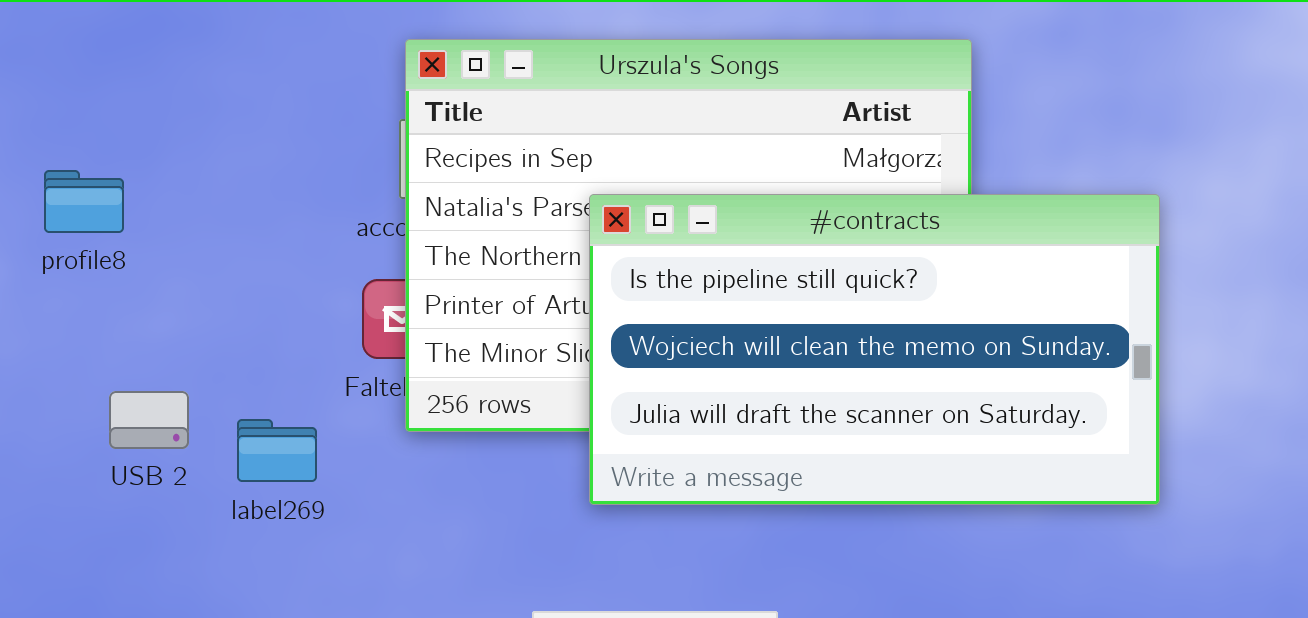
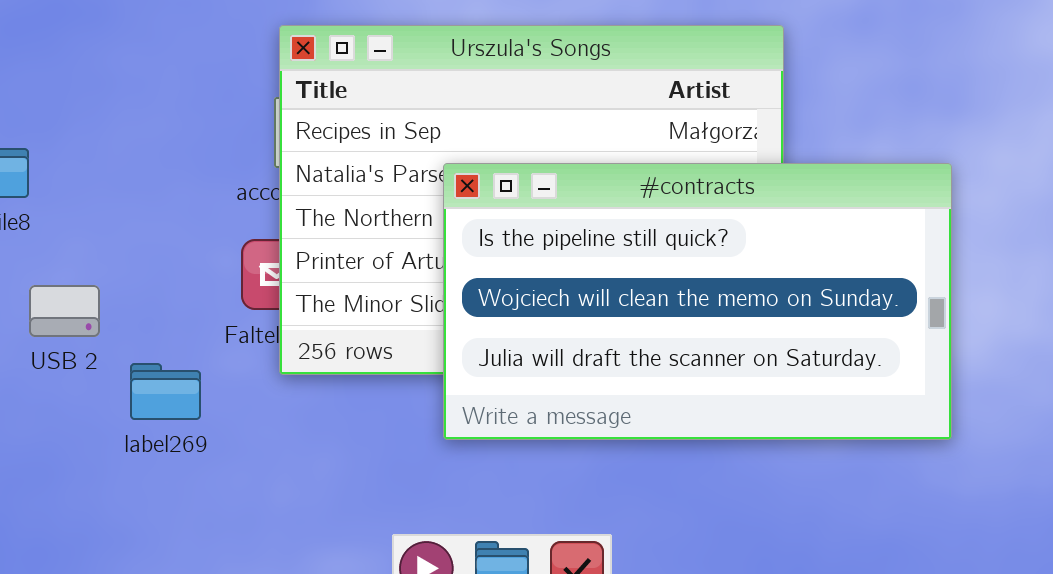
USB 2: [109,391,189,449] -> [29,285,100,337], moved

